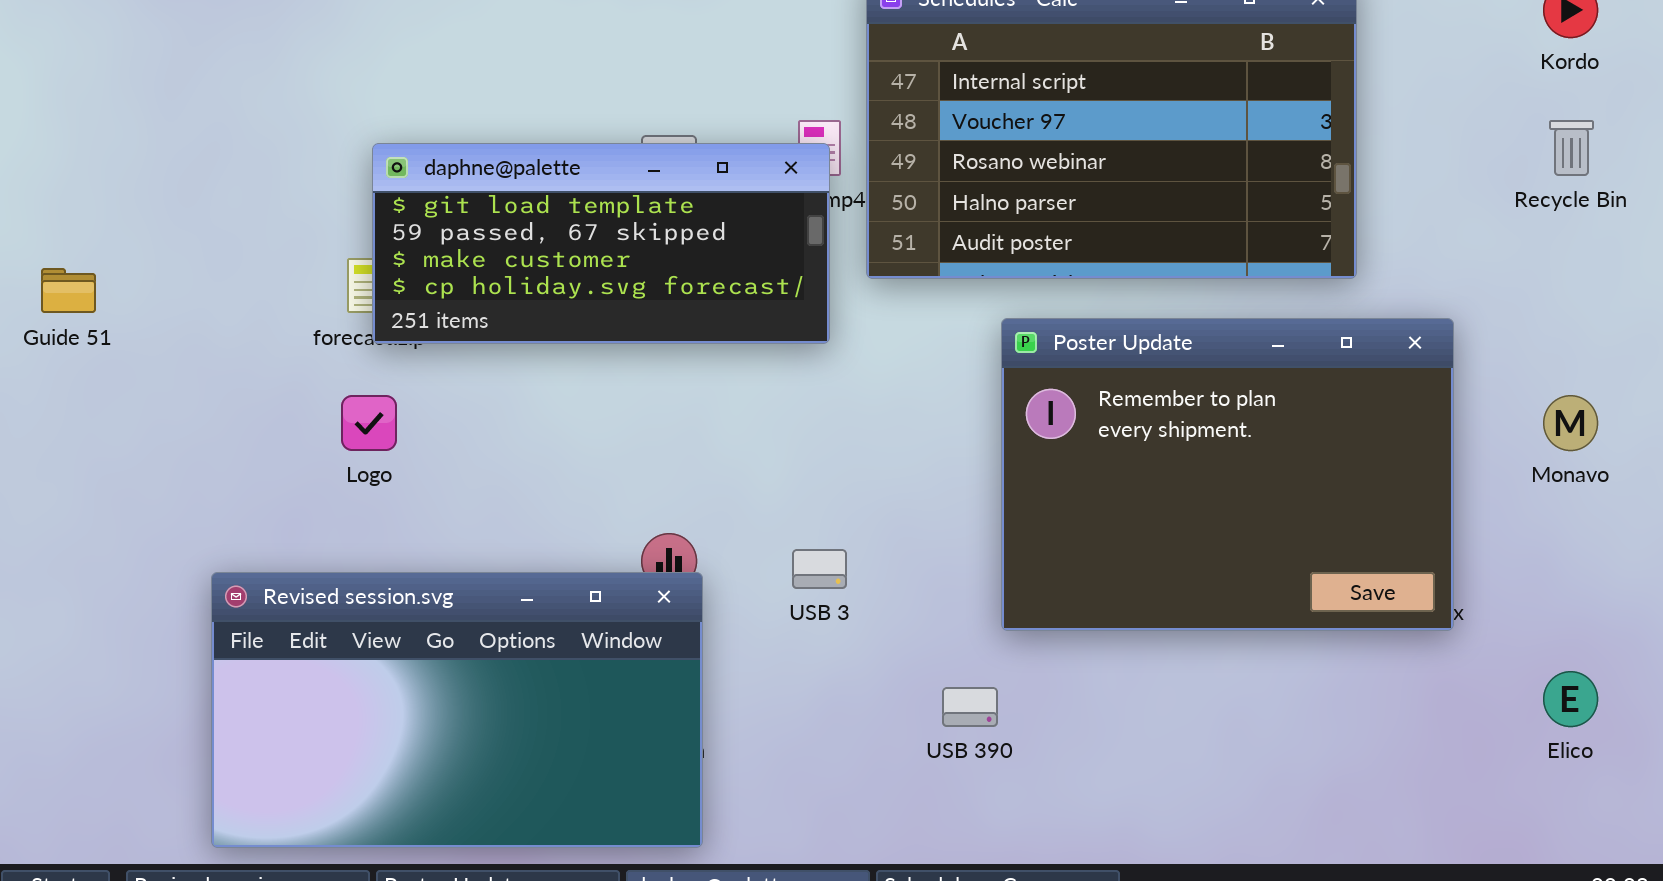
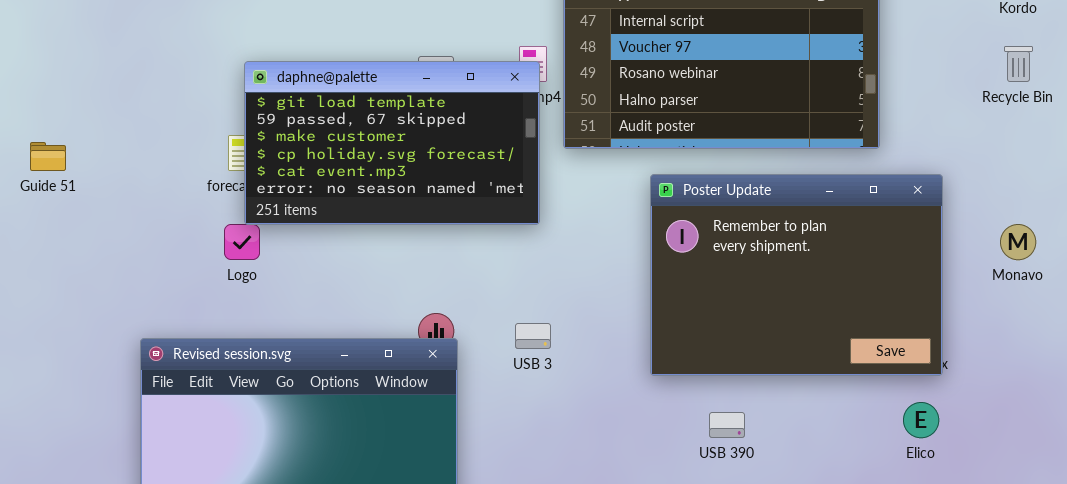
daphne@palette: [372,143,830,344] -> [244,61,540,225], resized
Elico: [1543,671,1598,727] -> [903,402,939,438], moved
USB 390: [942,687,998,727] -> [709,412,745,438], moved

